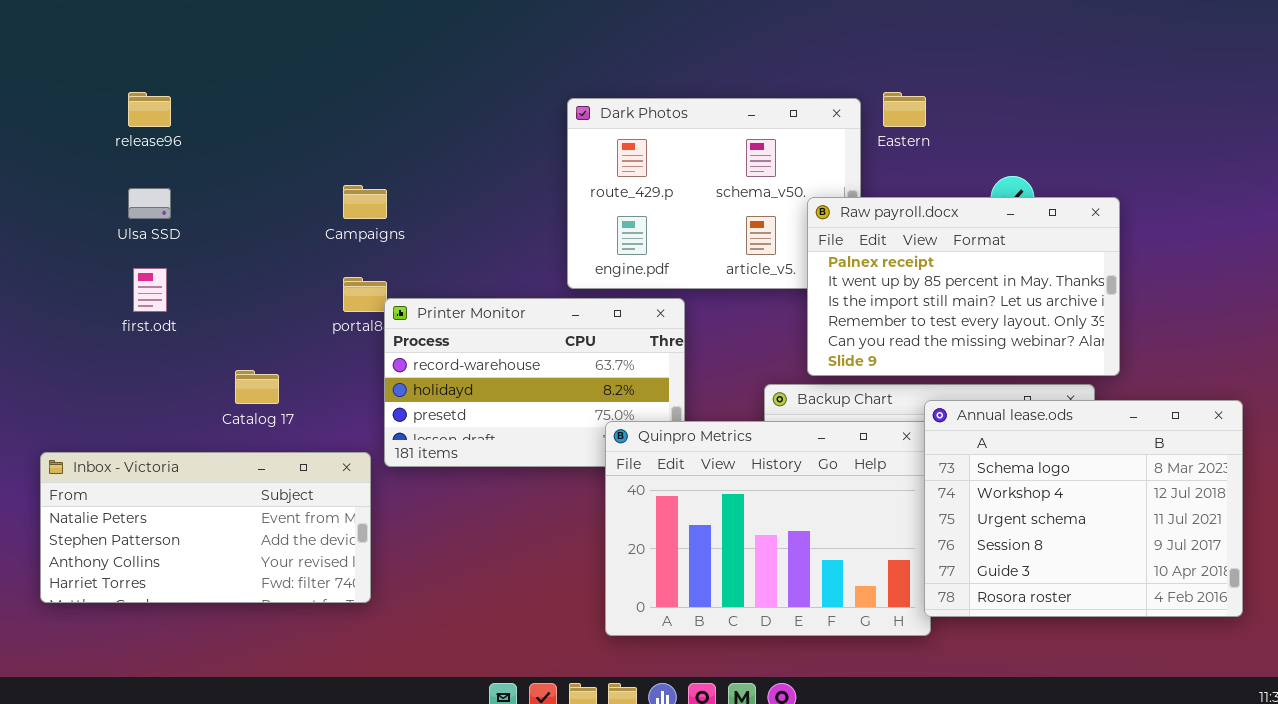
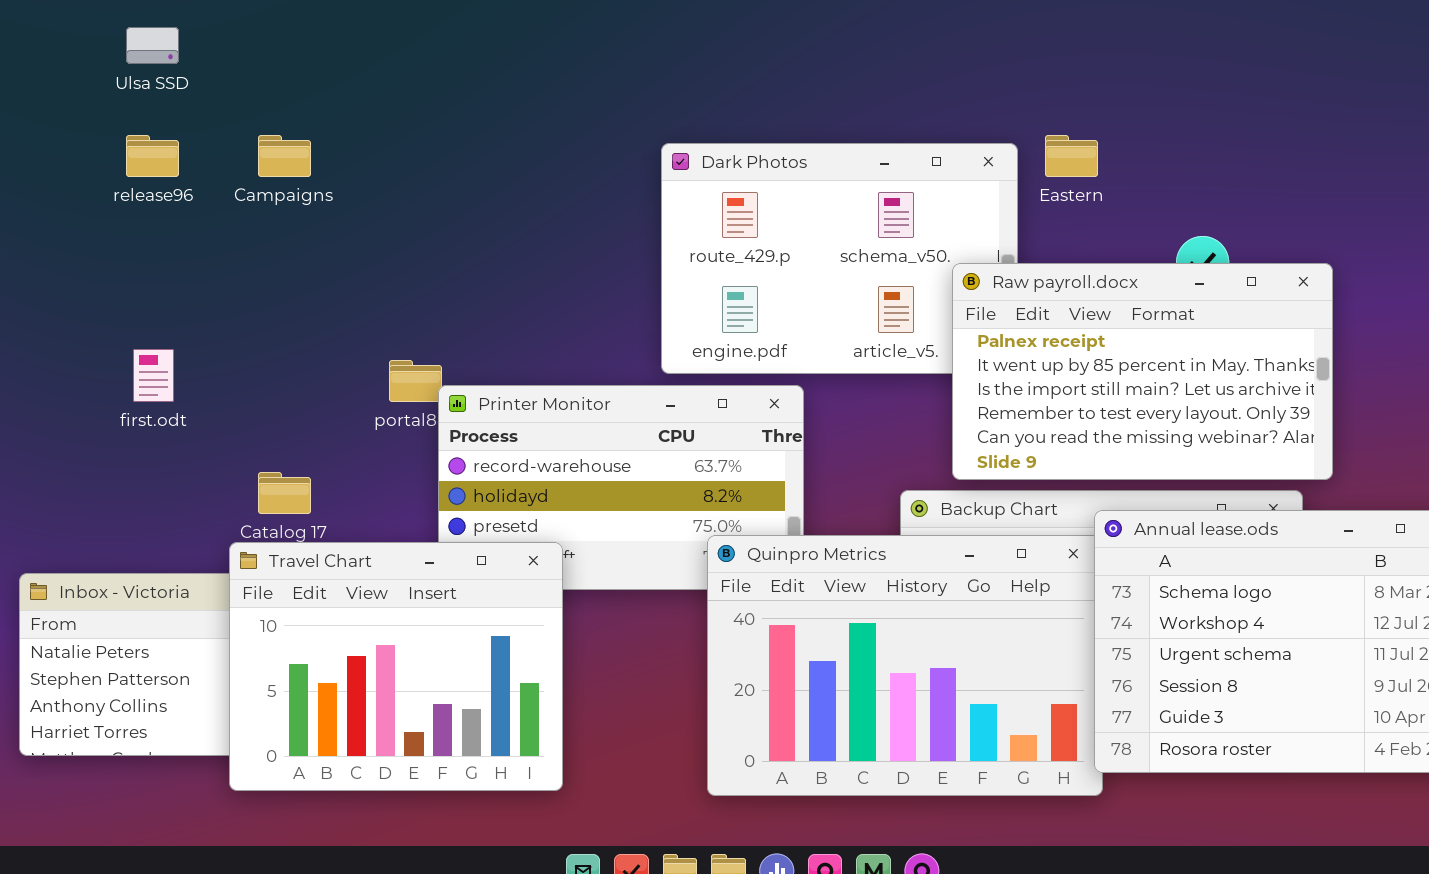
Campaigns: [343,185,387,219] -> [258,135,311,177], moved
Ulsa SSD: [128,188,171,219] -> [126,27,179,64], moved
Travel Chart: none -> [229,542,563,791], opened

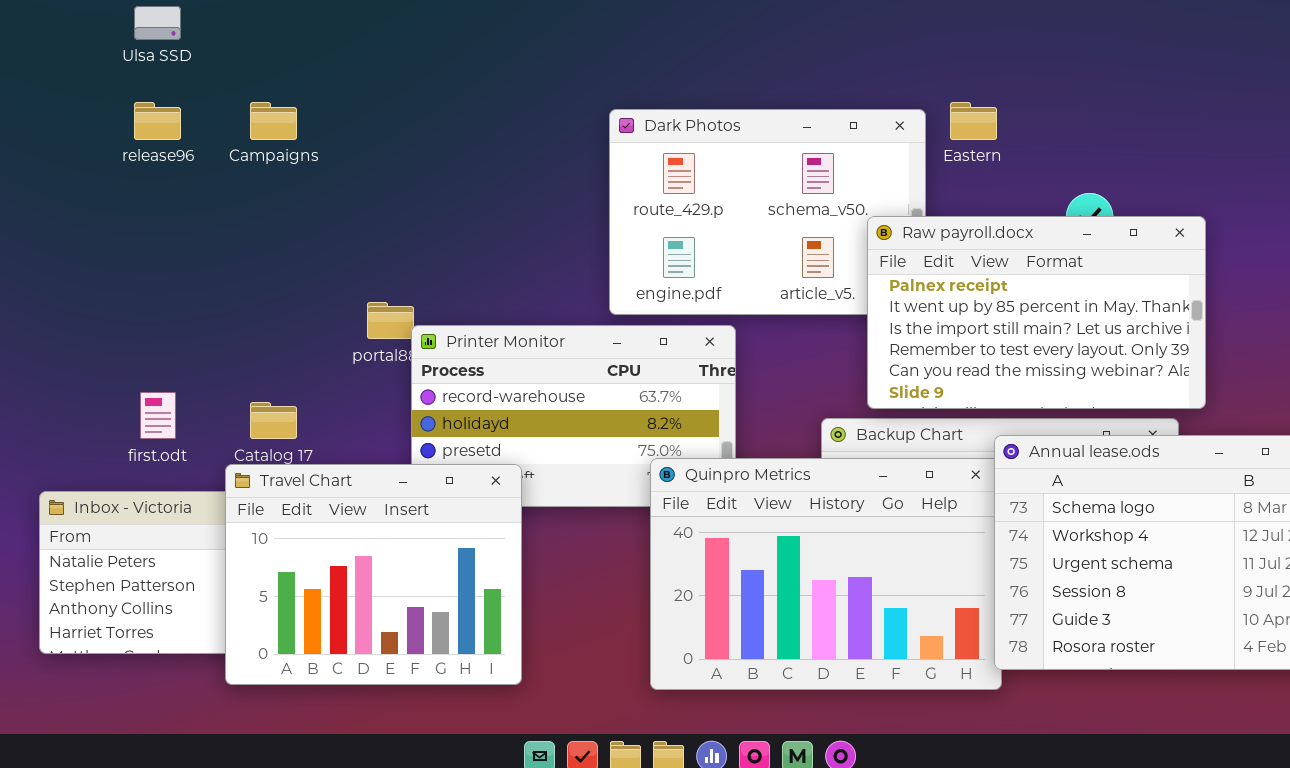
first.odt: [133,349,174,402] -> [140,392,176,439], moved

